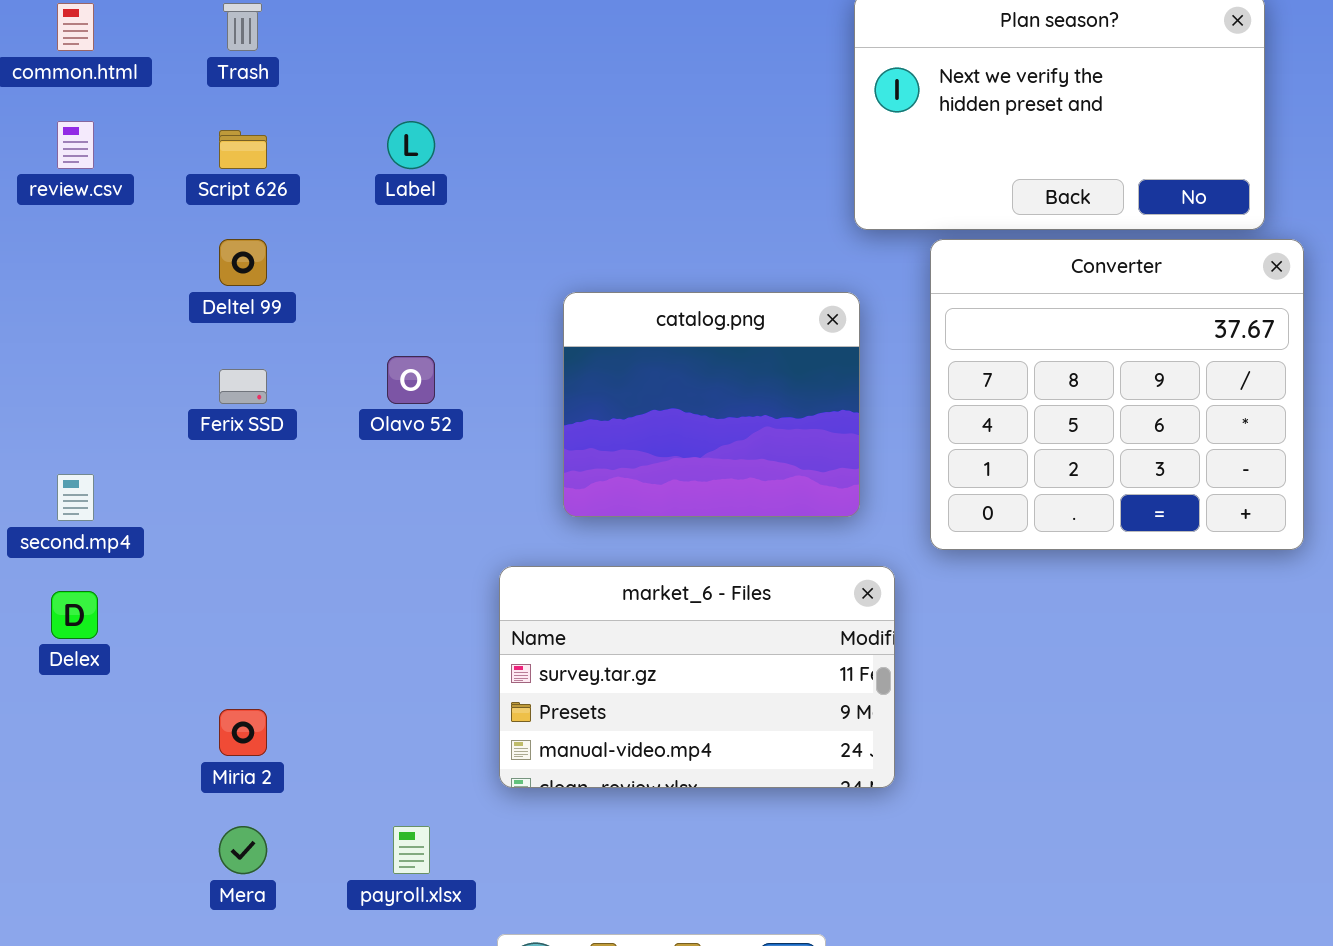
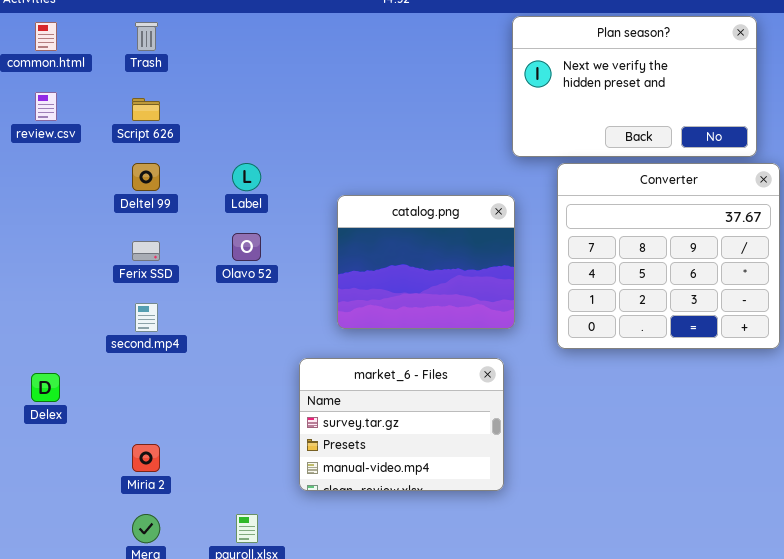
Label: [387,121,435,169] -> [232,163,261,191], moved
second.mp4: [57,474,94,521] -> [135,303,158,332], moved
market_6 - Files: [499,566,895,788] -> [299,358,504,491], resized

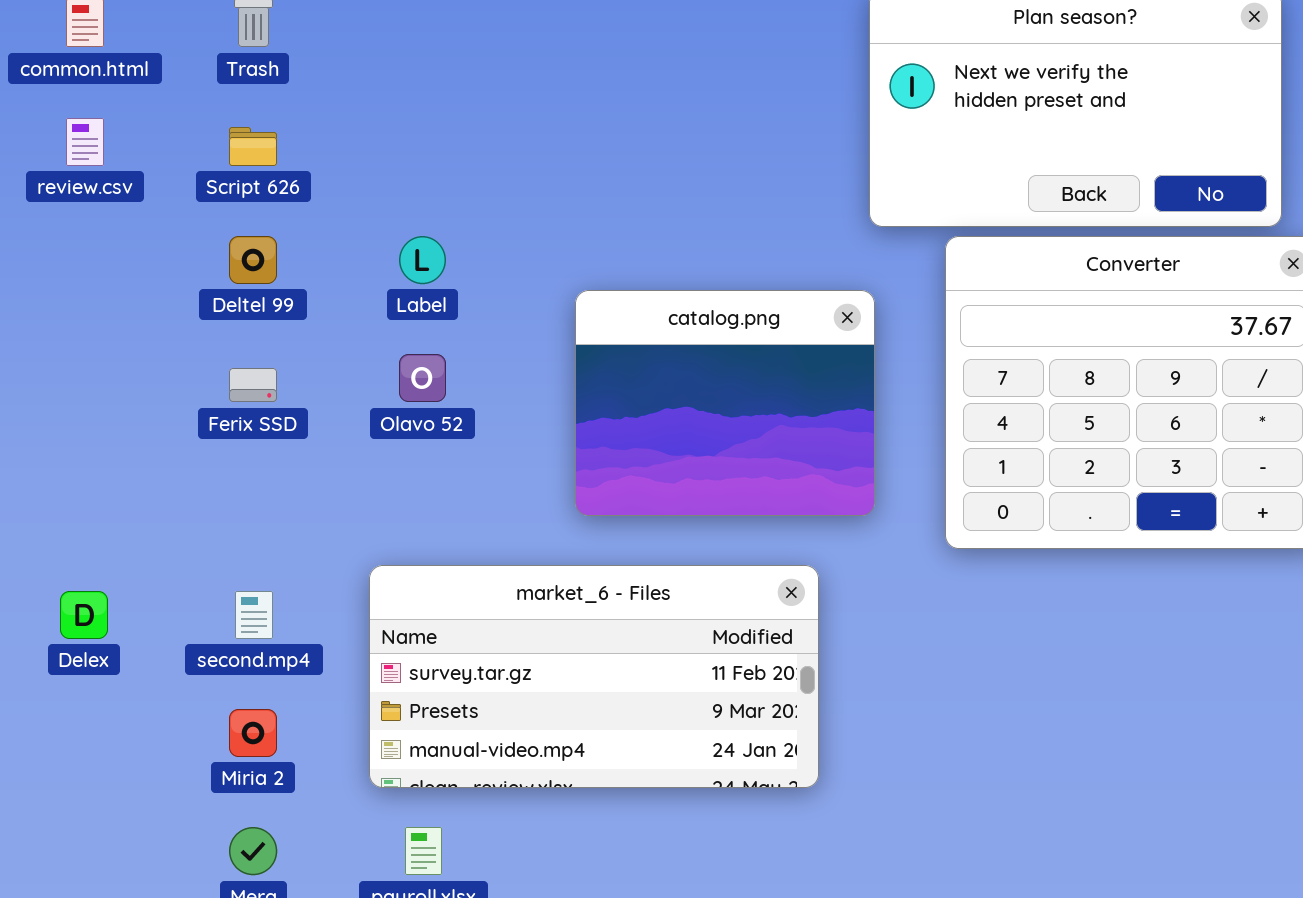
second.mp4: [135,303,158,332] -> [235,591,273,639], moved
market_6 - Files: [299,358,504,491] -> [369,565,819,788], moved, resized

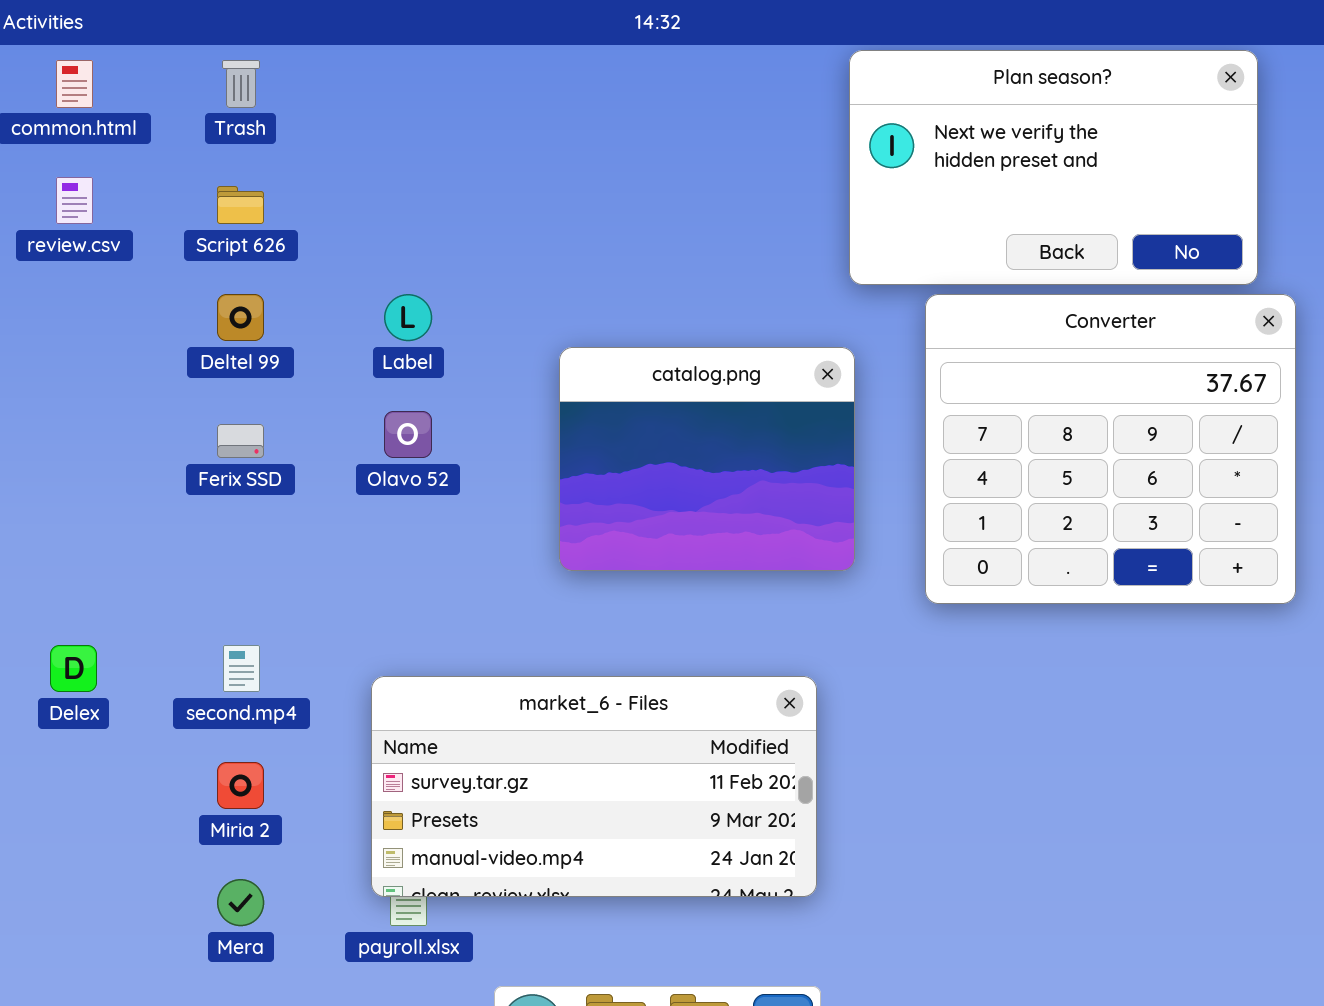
market_6 - Files: [369,565,819,788] -> [371,676,817,897], moved

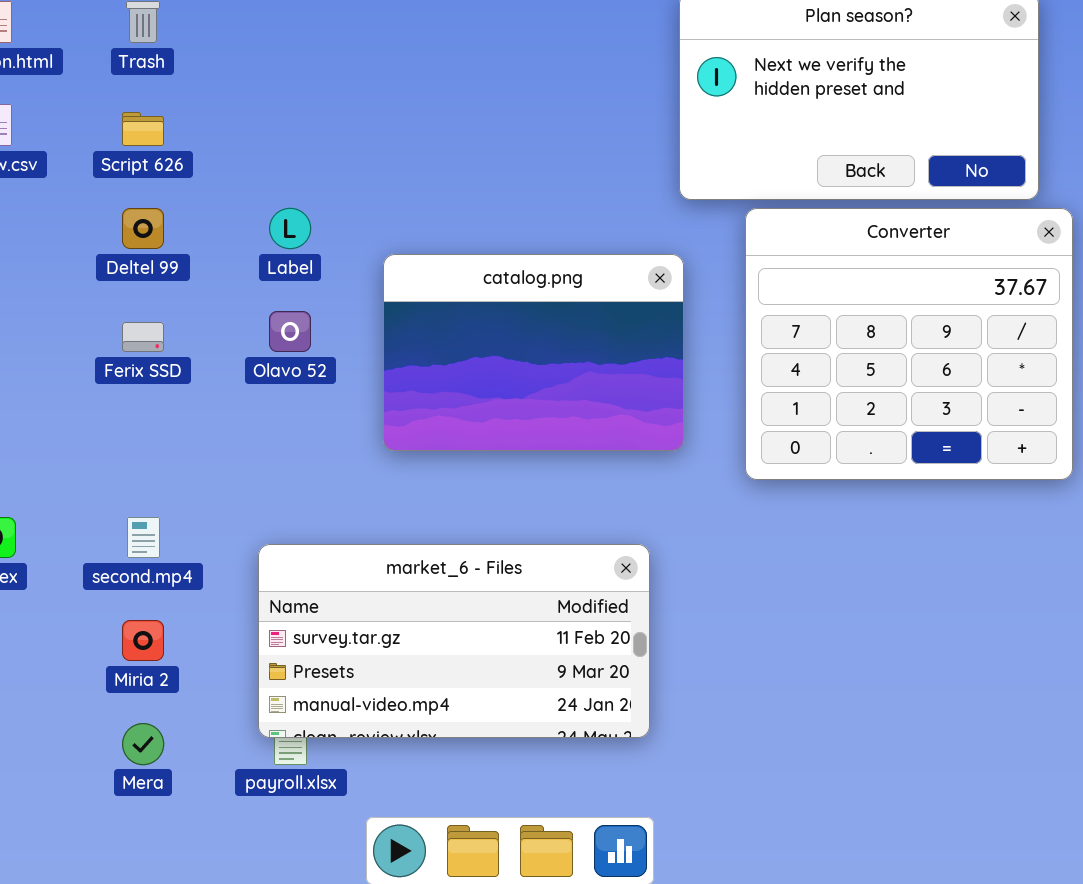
catalog.png: [559,347,855,571] -> [383,254,684,451], resized

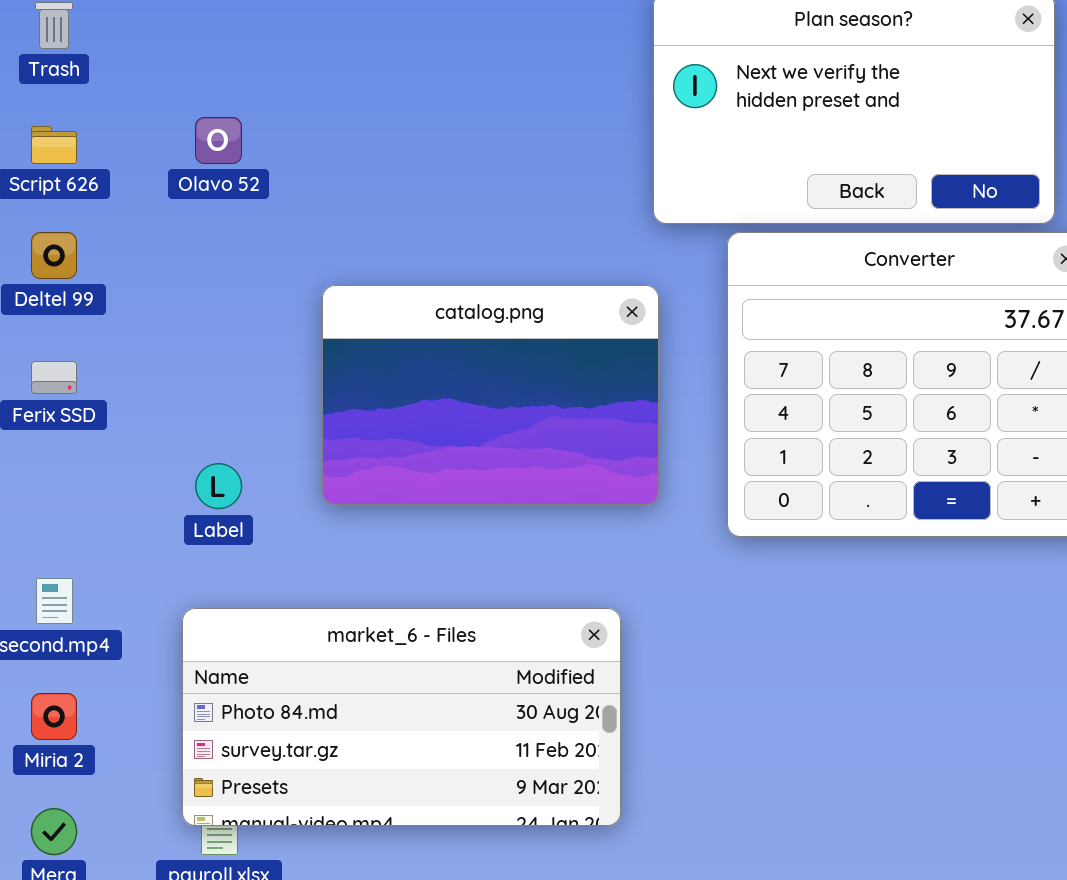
Label: [269,208,311,249] -> [195,463,242,509], moved
Olavo 52: [269,311,311,352] -> [195,117,242,164], moved
market_6 - Files: [258,544,650,738] -> [182,608,621,826], scrolled up 1 row

